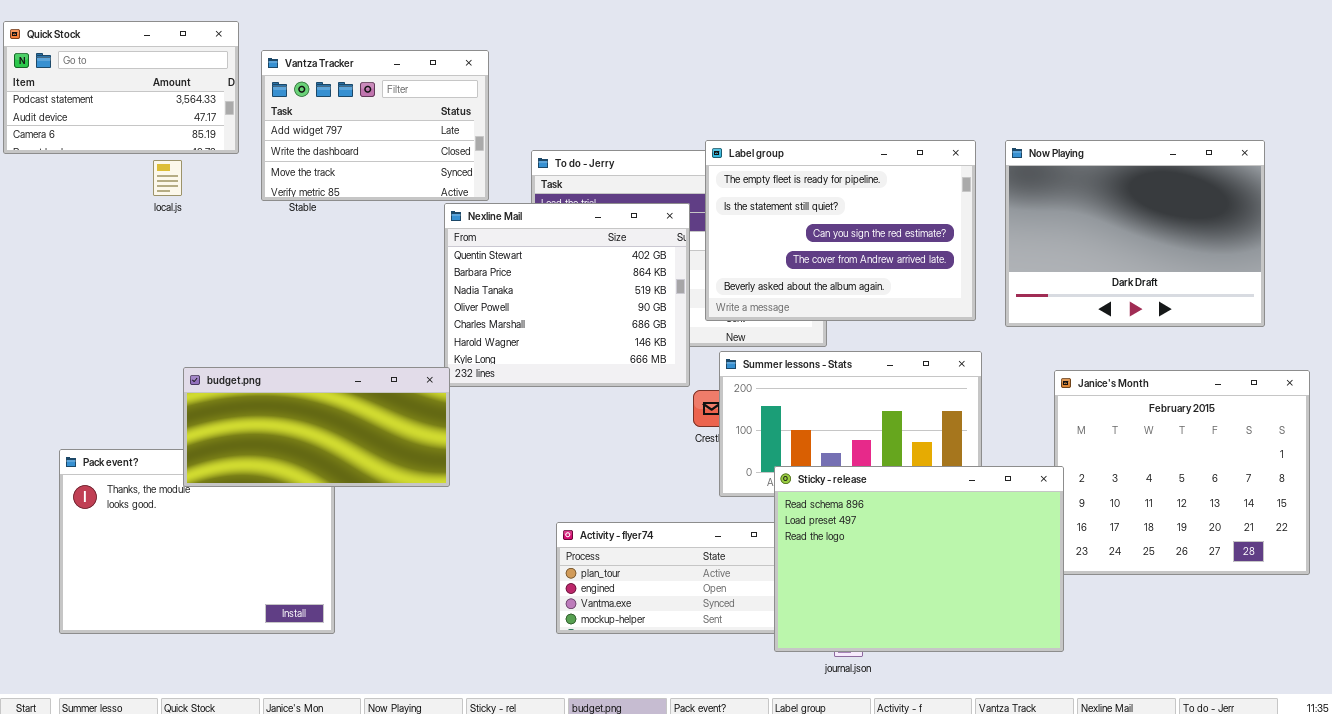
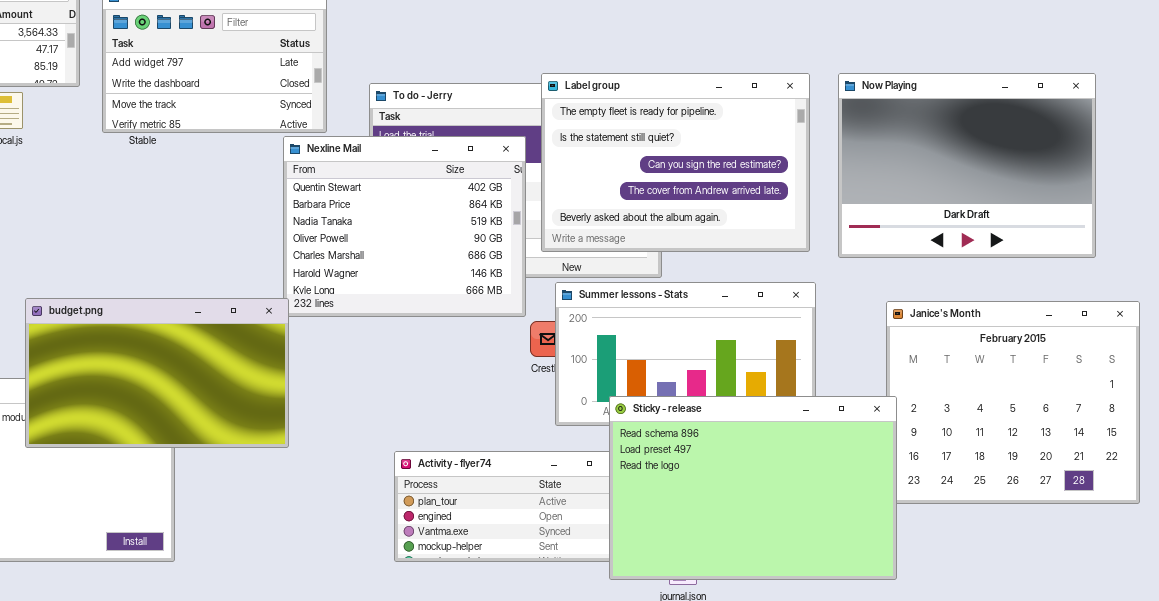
budget.png: [183,367,450,487] -> [25,298,289,448], resized

